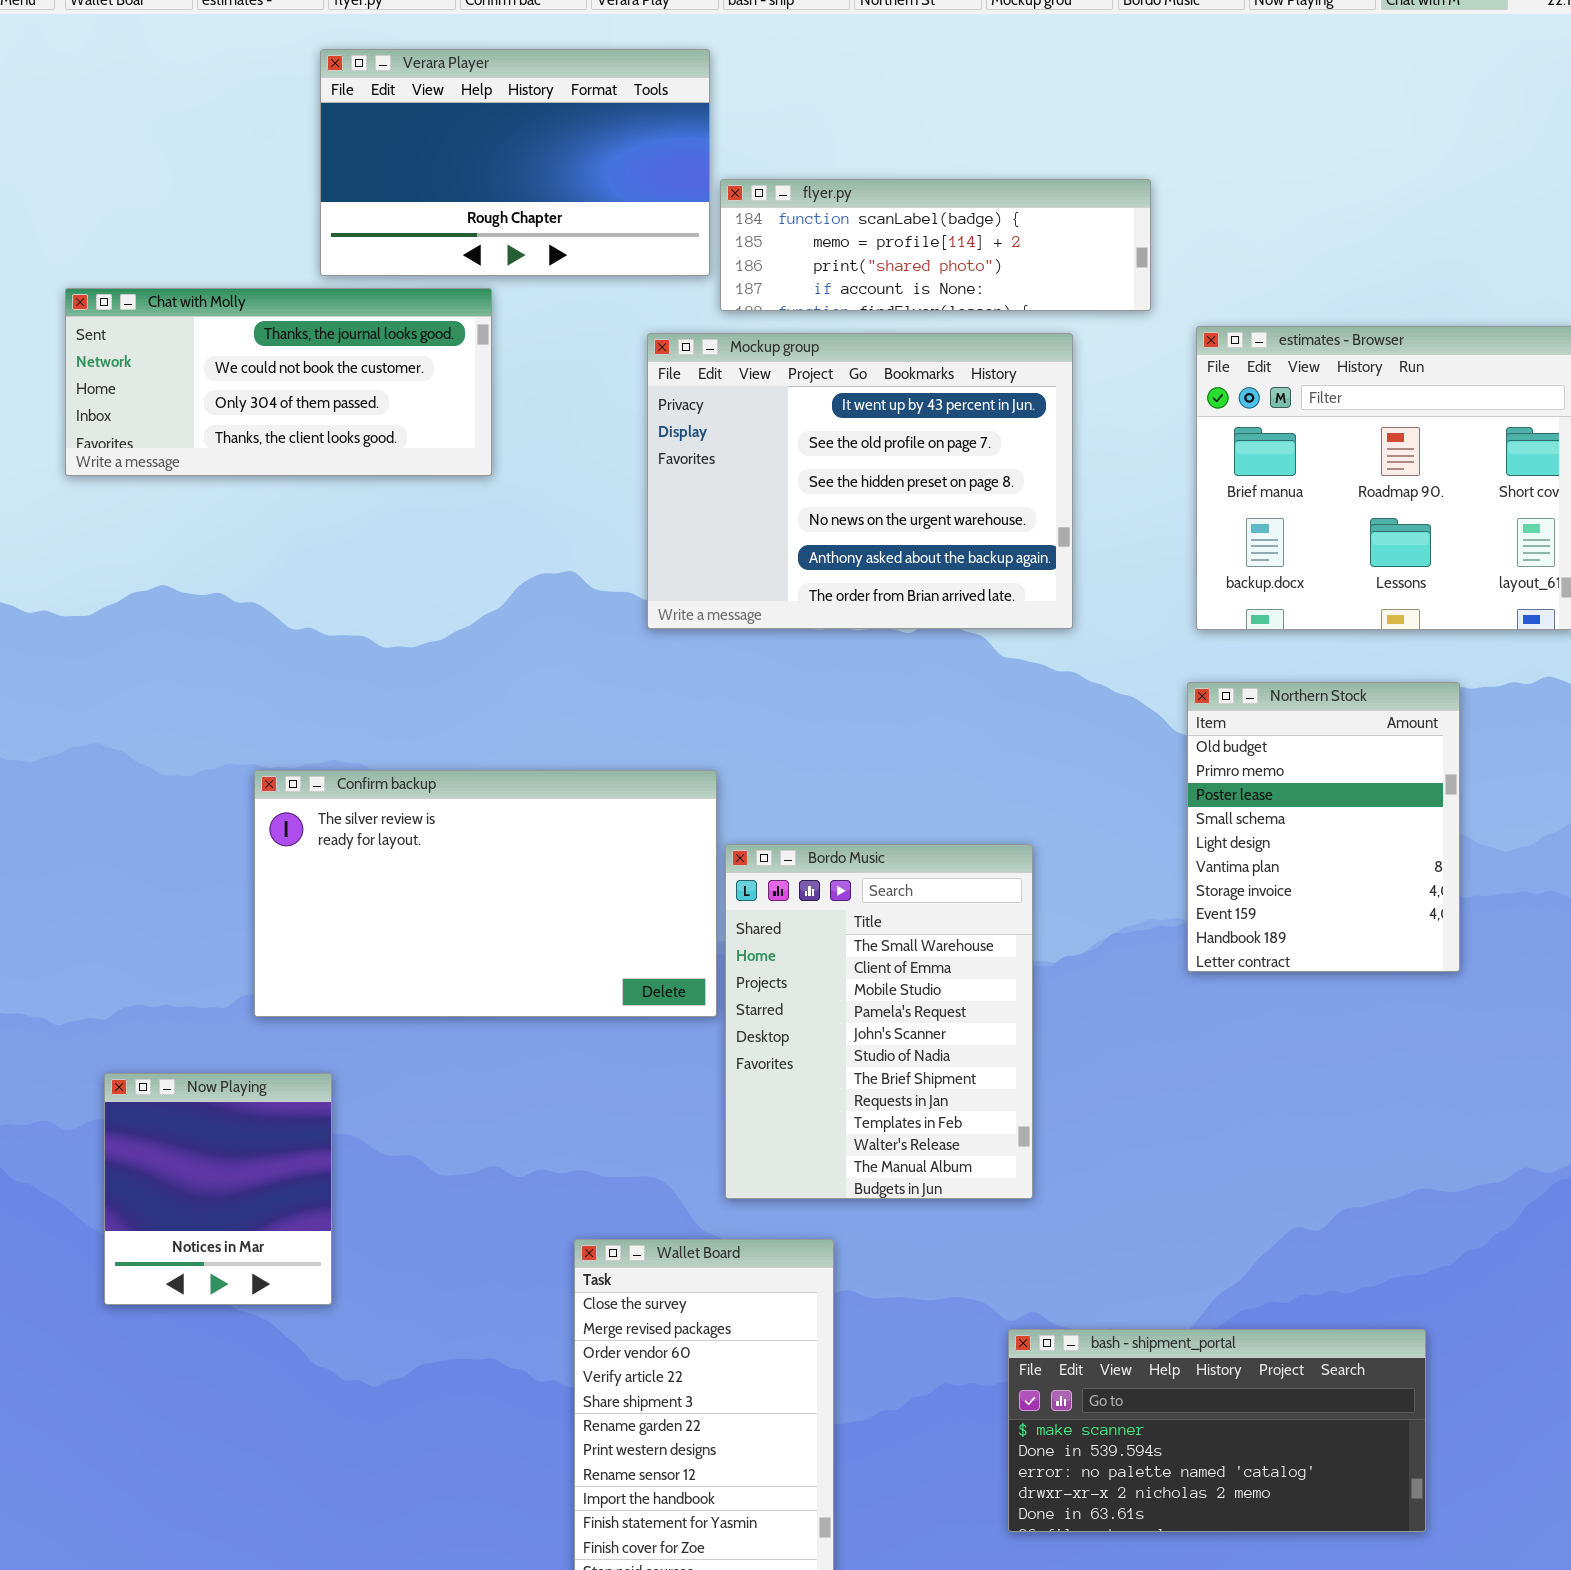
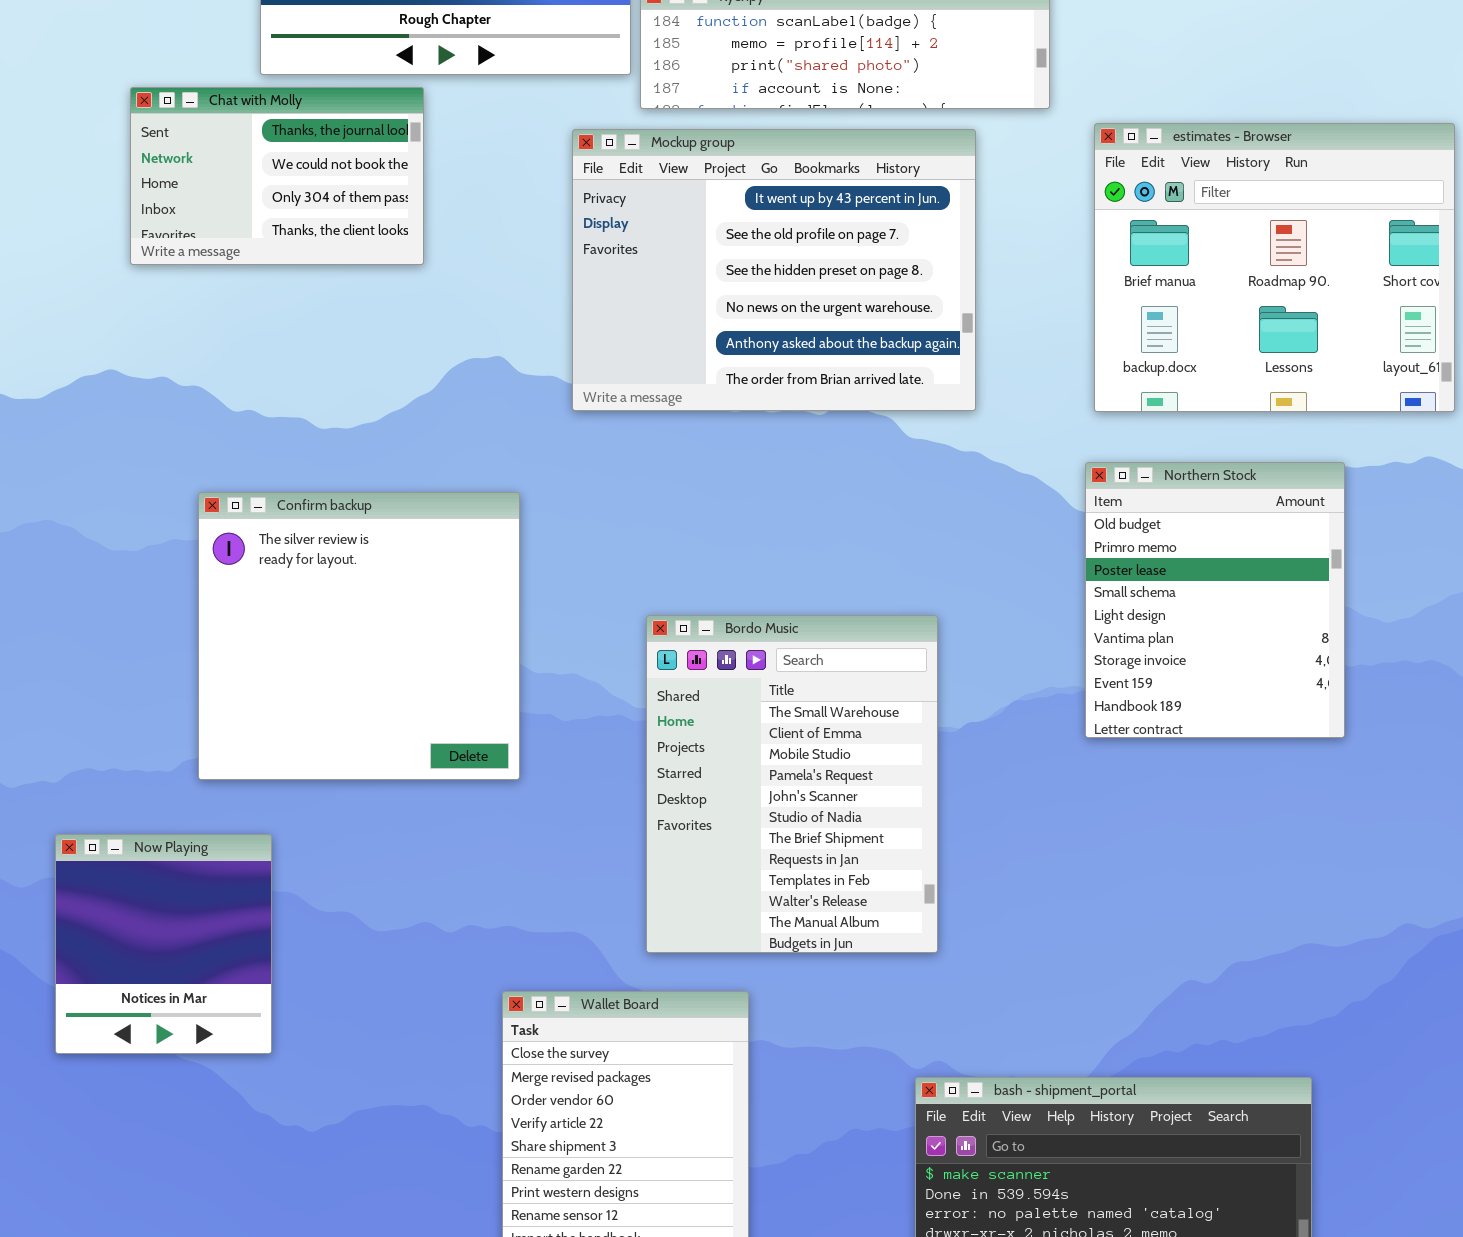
Chat with Molly: [65,288,492,476] -> [130,87,424,265], resized
Confirm backup: [254,770,717,1017] -> [198,492,520,780], resized

